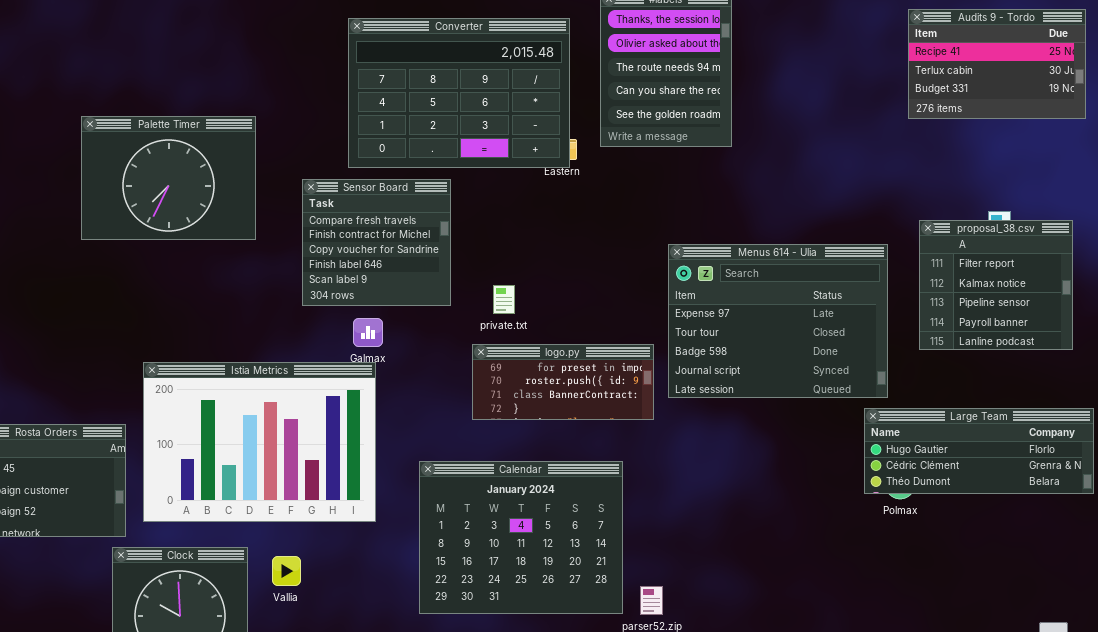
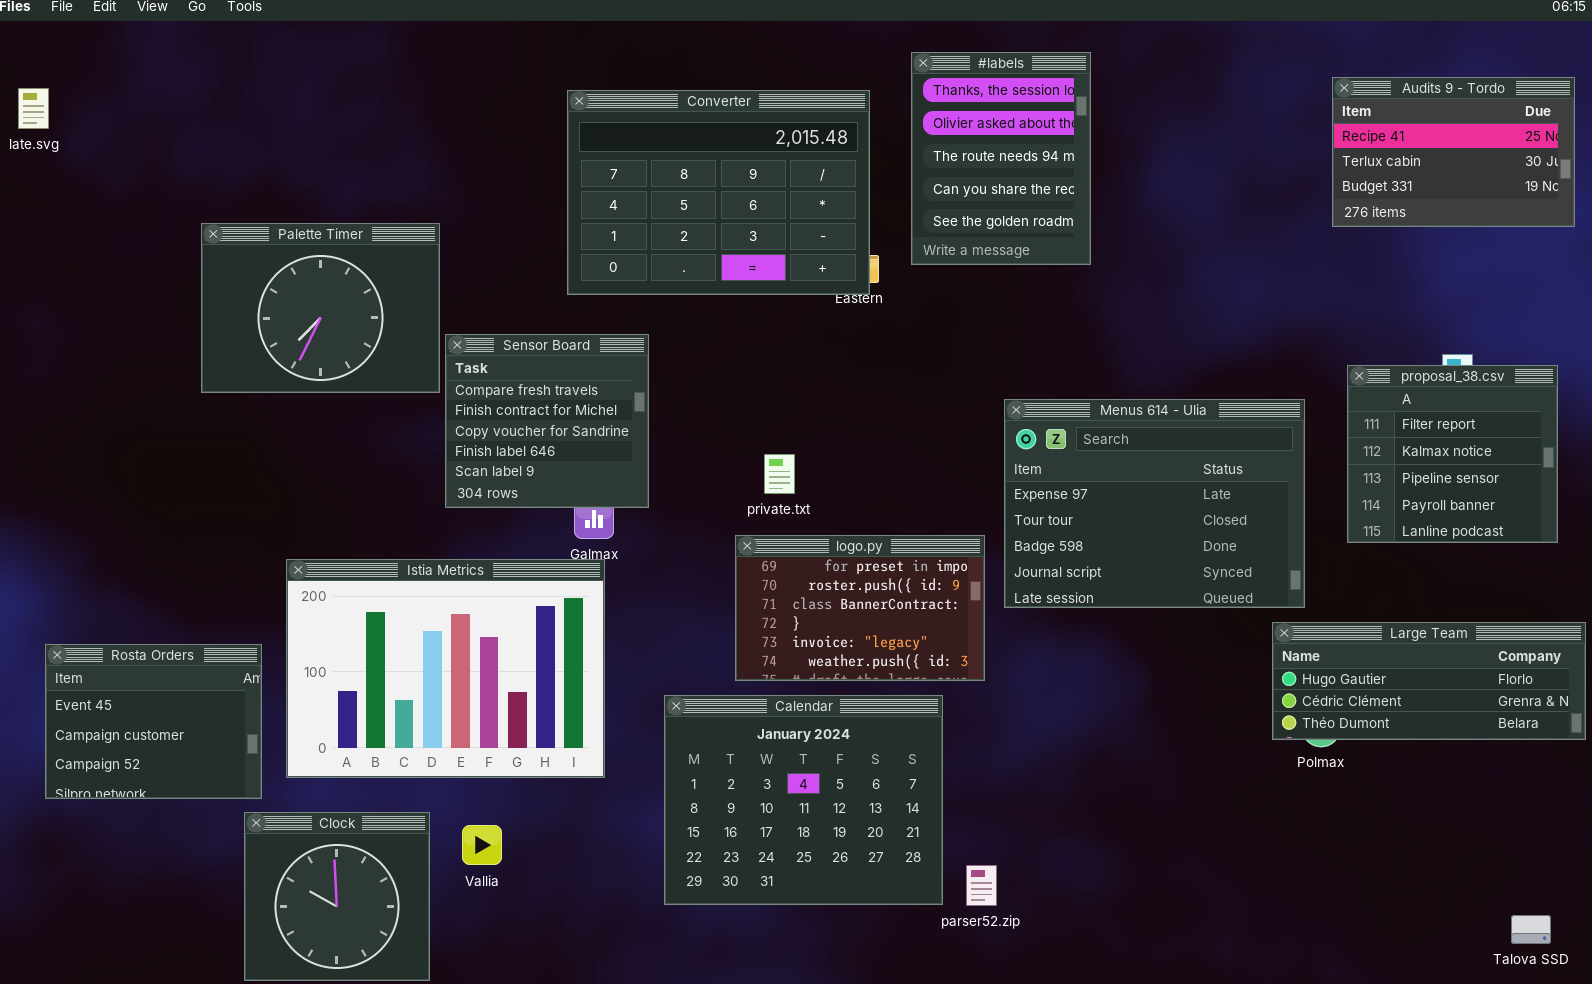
Sensor Board: [302,179,451,306] -> [445,334,649,508], moved
logo.py: [472,344,654,420] -> [735,535,985,681], resized

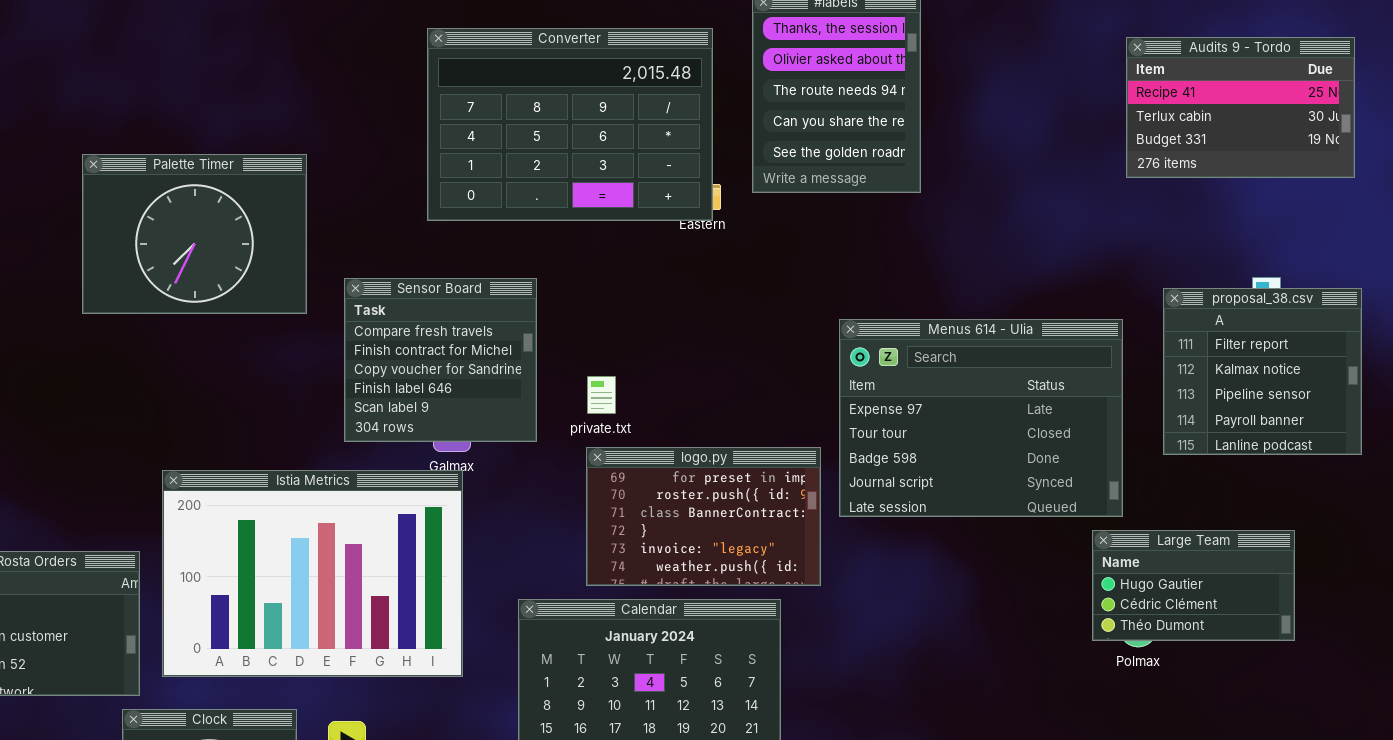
Audits 9 - Tordo: [1332,77,1575,227] -> [1126,37,1355,178], moved
Sensor Board: [445,334,649,508] -> [344,278,537,442], moved
private.txt: [764,454,795,494] -> [587,376,616,414], moved
Large Team: [1272,622,1586,740] -> [1092,530,1295,641], resized

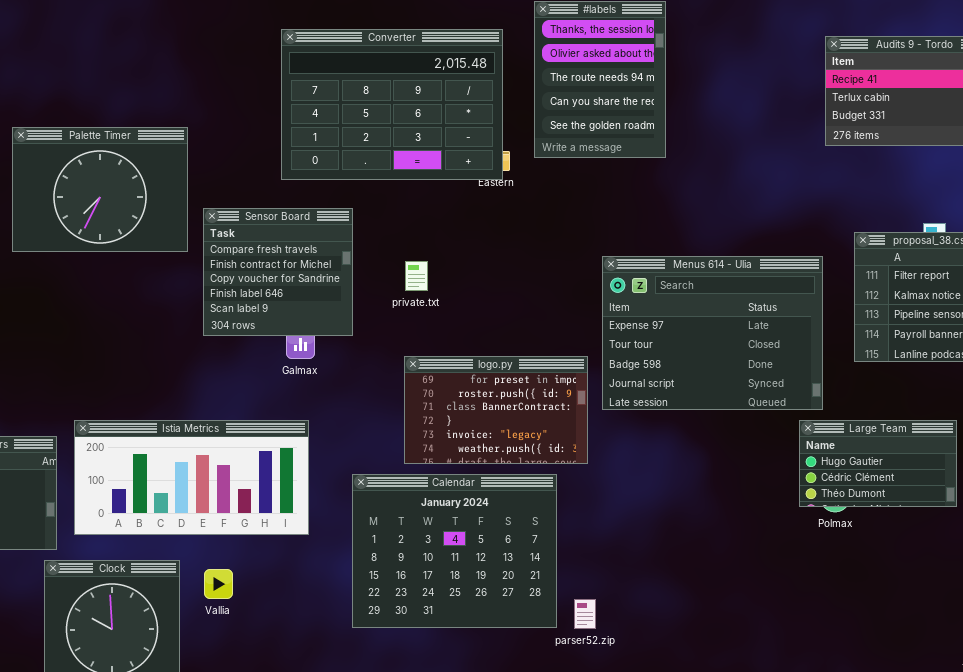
Sensor Board: [344,278,537,442] -> [203,208,353,336], moved
private.txt: [587,376,616,414] -> [405,261,428,291], moved
Istia Metrics: [162,470,463,677] -> [74,420,309,535], resized

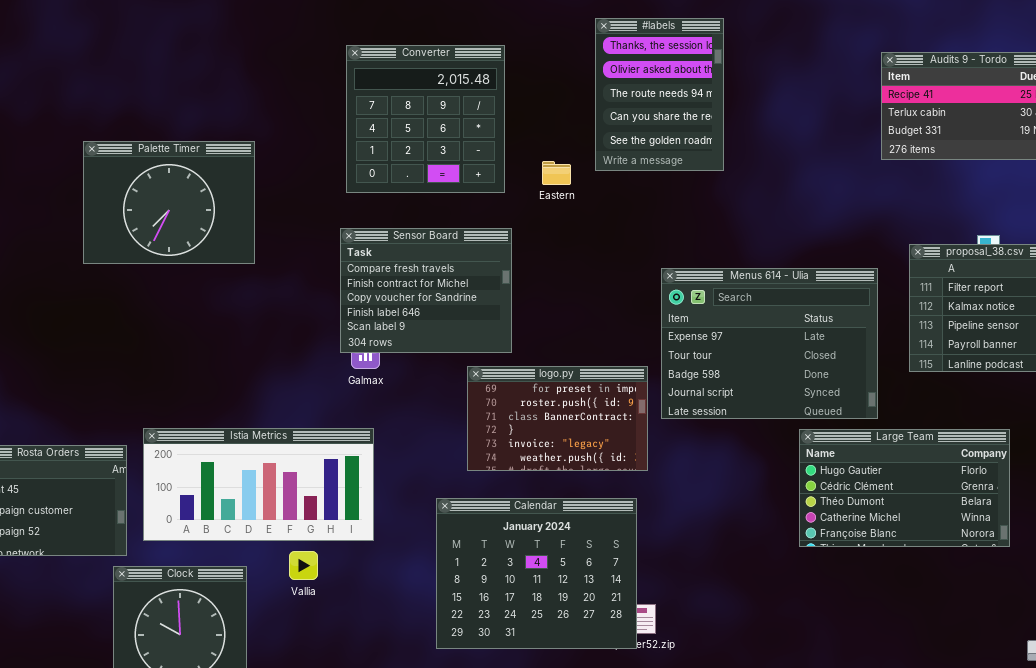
Converter: [281,29,503,180] -> [346,45,505,193], resized
Sensor Board: [203,208,353,336] -> [340,228,512,353], moved, resized
Large Team: [799,420,957,507] -> [799,429,1010,547], resized
Calendar: [352,474,557,628] -> [436,498,637,649], moved
Vallia: [204,569,233,599] -> [289,551,318,580], moved

